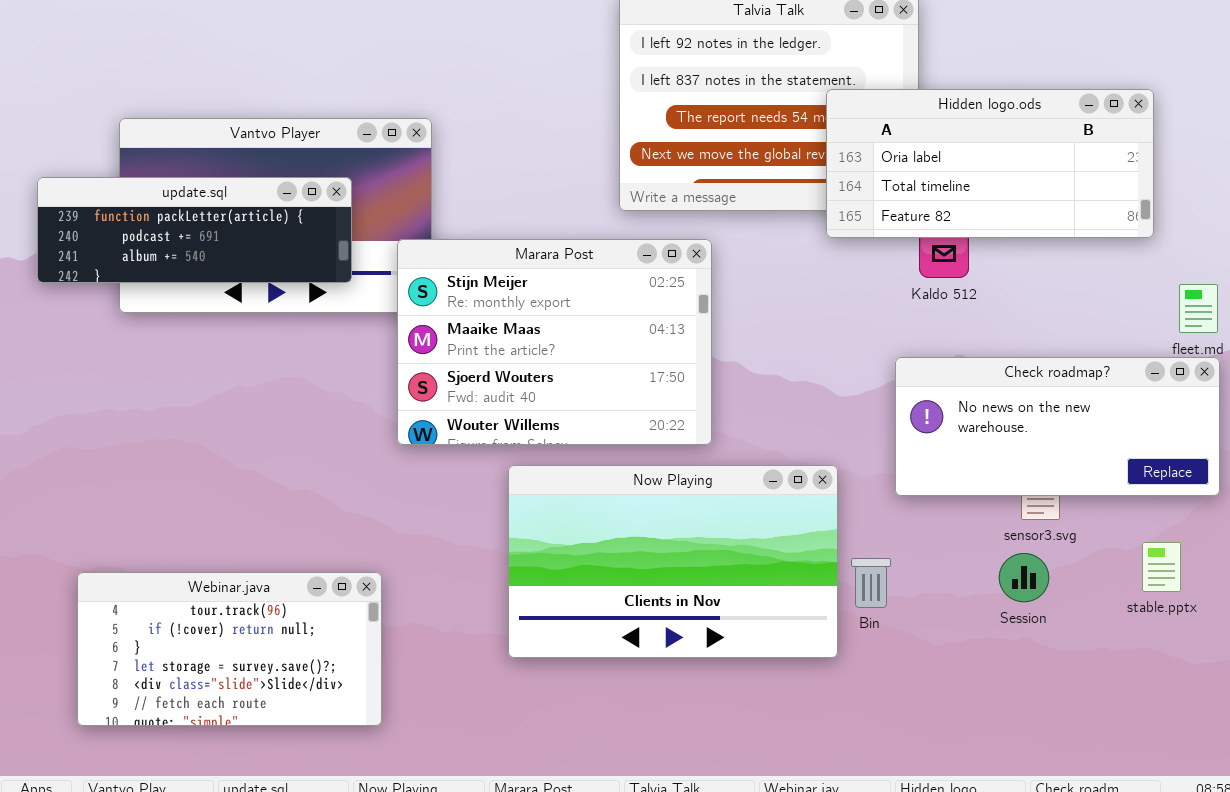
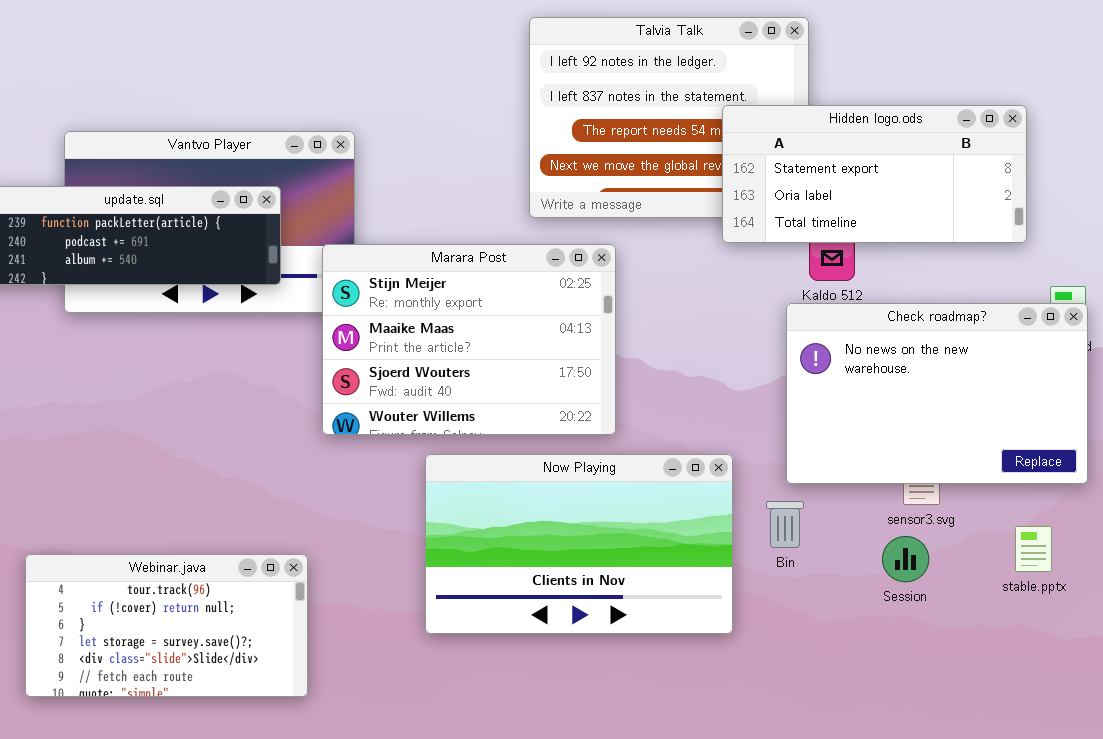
Hidden logo.ods: [826,89,1154,238] -> [722,105,1027,243], scrolled up 1 row
Check roadmap?: [895,357,1220,496] -> [786,303,1088,484], resized
Bin: [851,558,891,608] -> [766,501,804,548], moved

